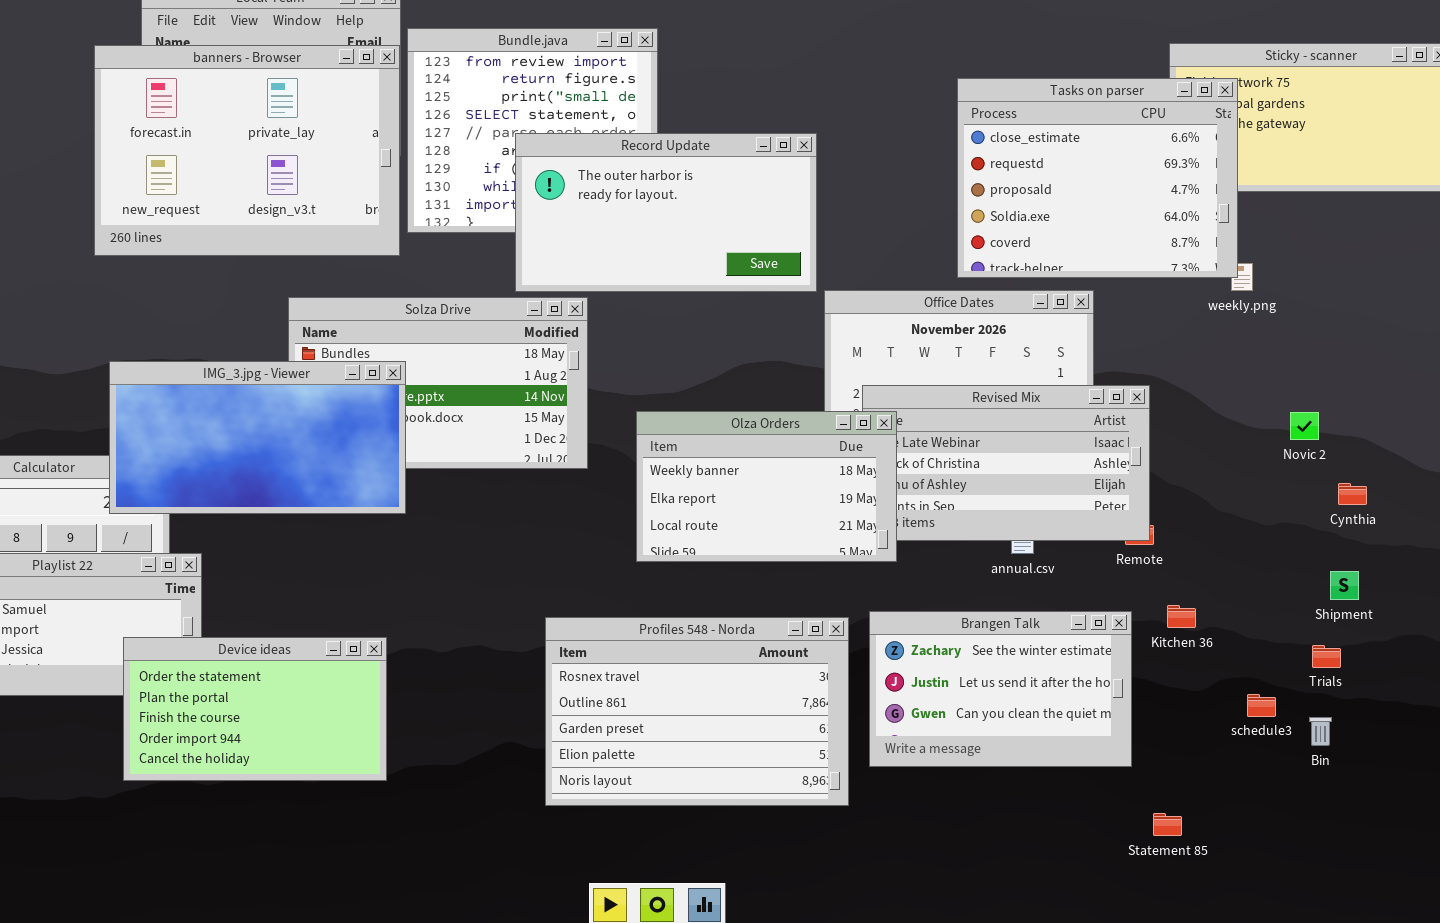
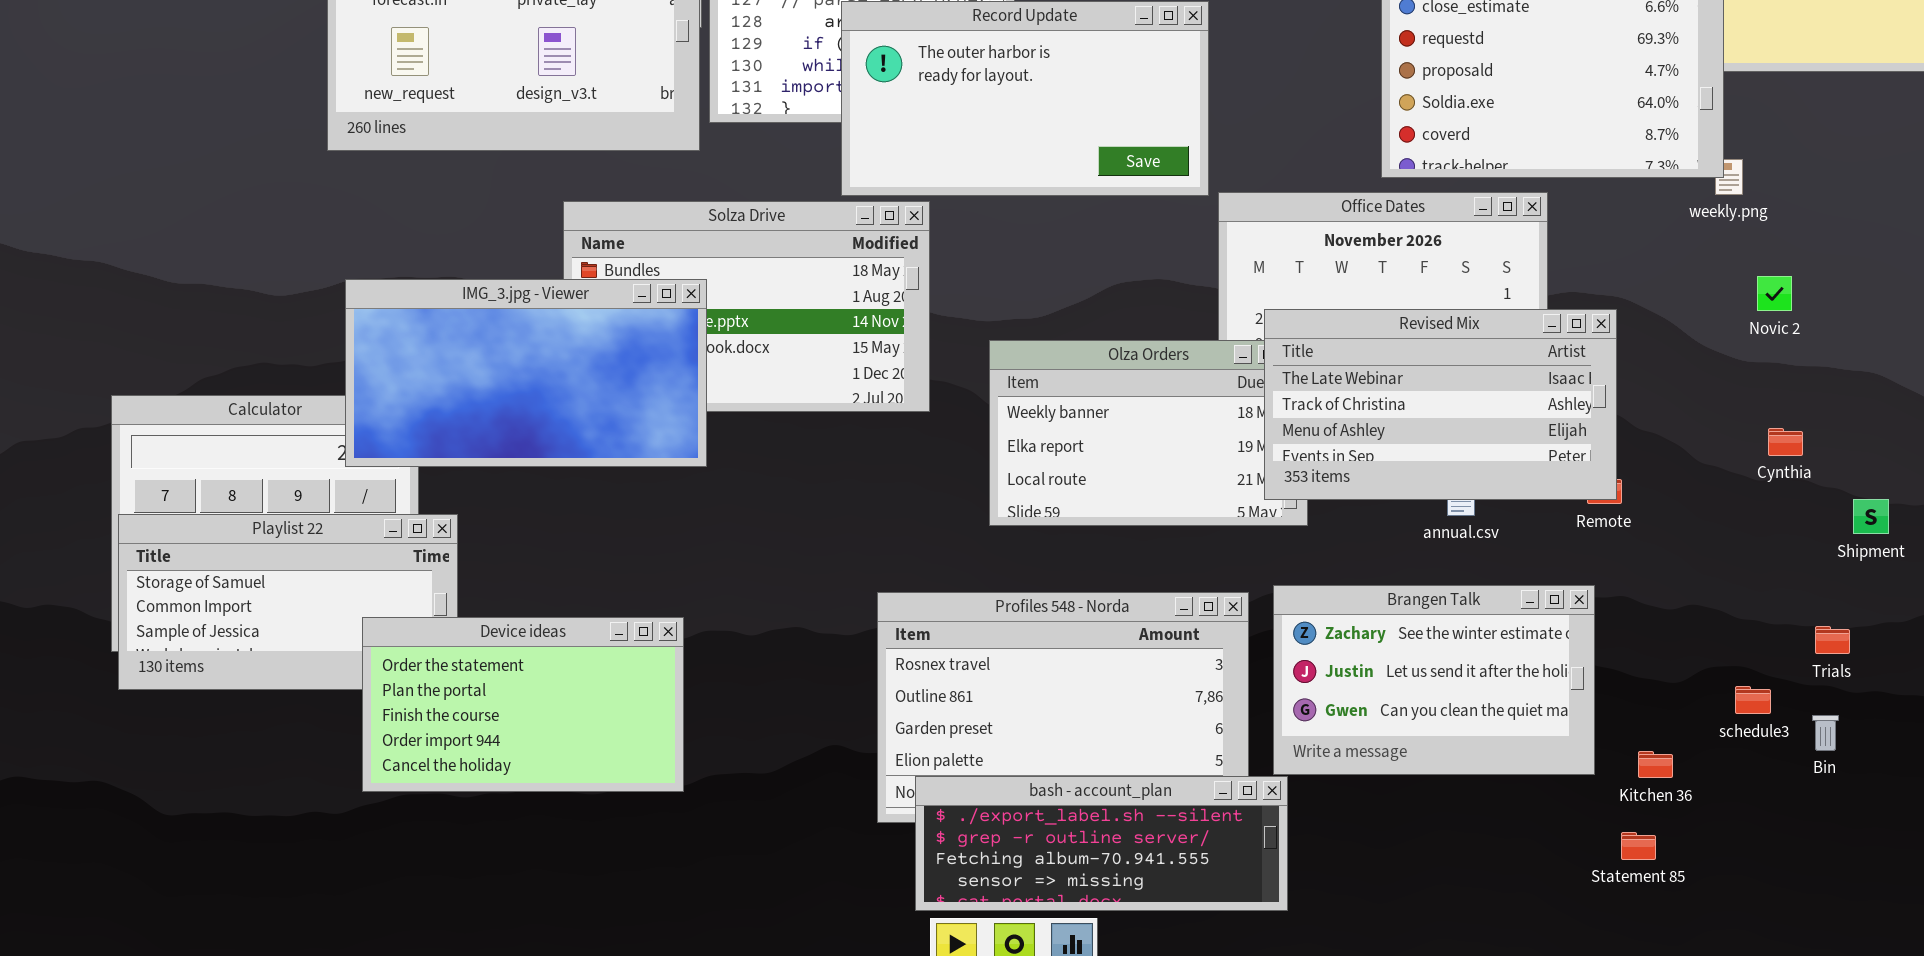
Revised Mix: [862,385,1150,541] -> [1264,309,1617,500], raised
Novic 2: [1290,412,1319,440] -> [1757,276,1792,311], moved
Cynthia: [1338,483,1367,505] -> [1768,428,1803,456], moved
Shipment: [1330,571,1359,600] -> [1853,499,1889,534], moved
Kitchen 36: [1167,605,1196,628] -> [1638,751,1673,778], moved
bash - account_plan: none -> [915,776,1288,911], opened

